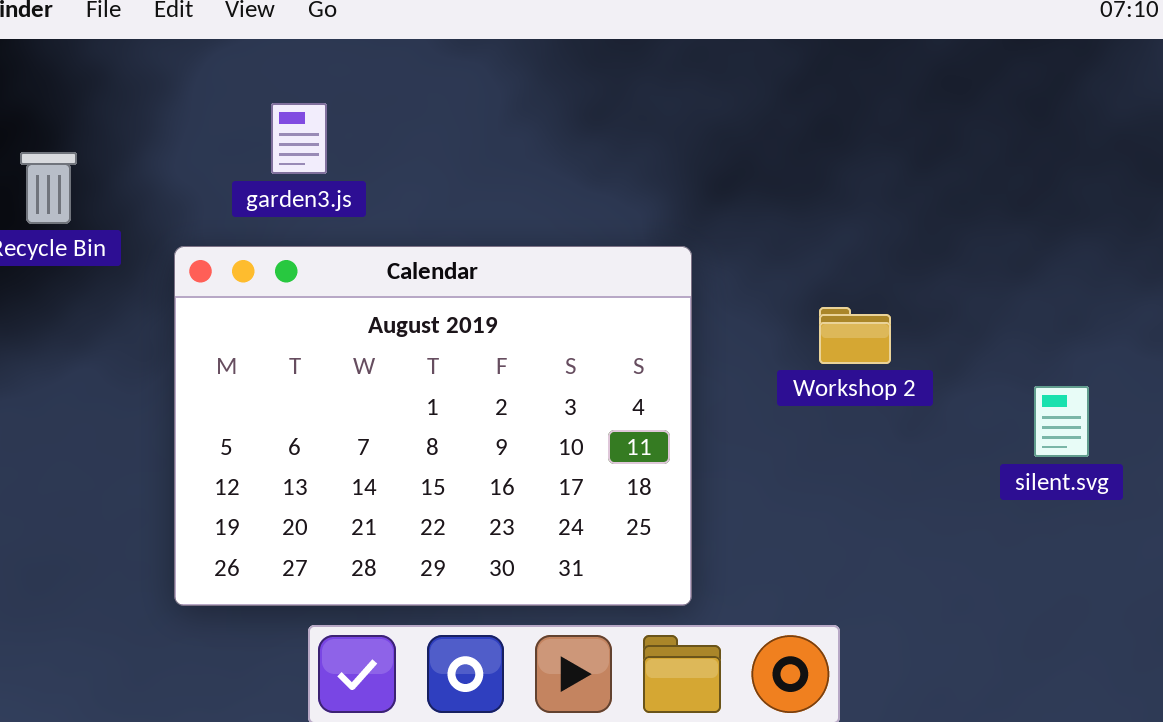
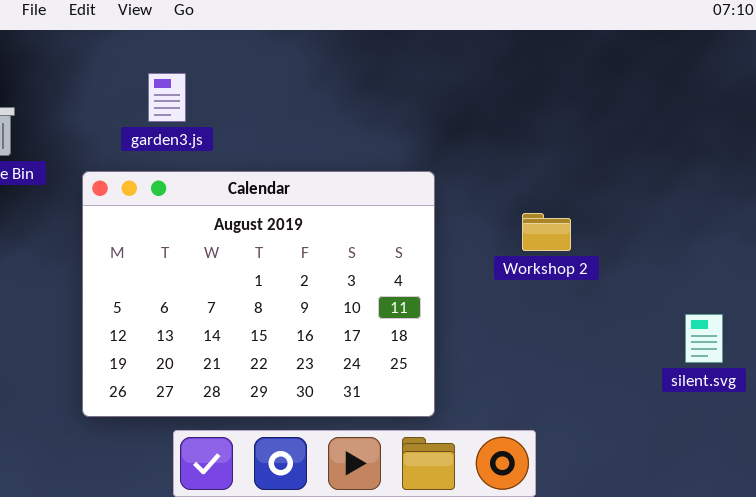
silent.svg: [1034,386,1089,457] -> [685,314,723,363], moved

